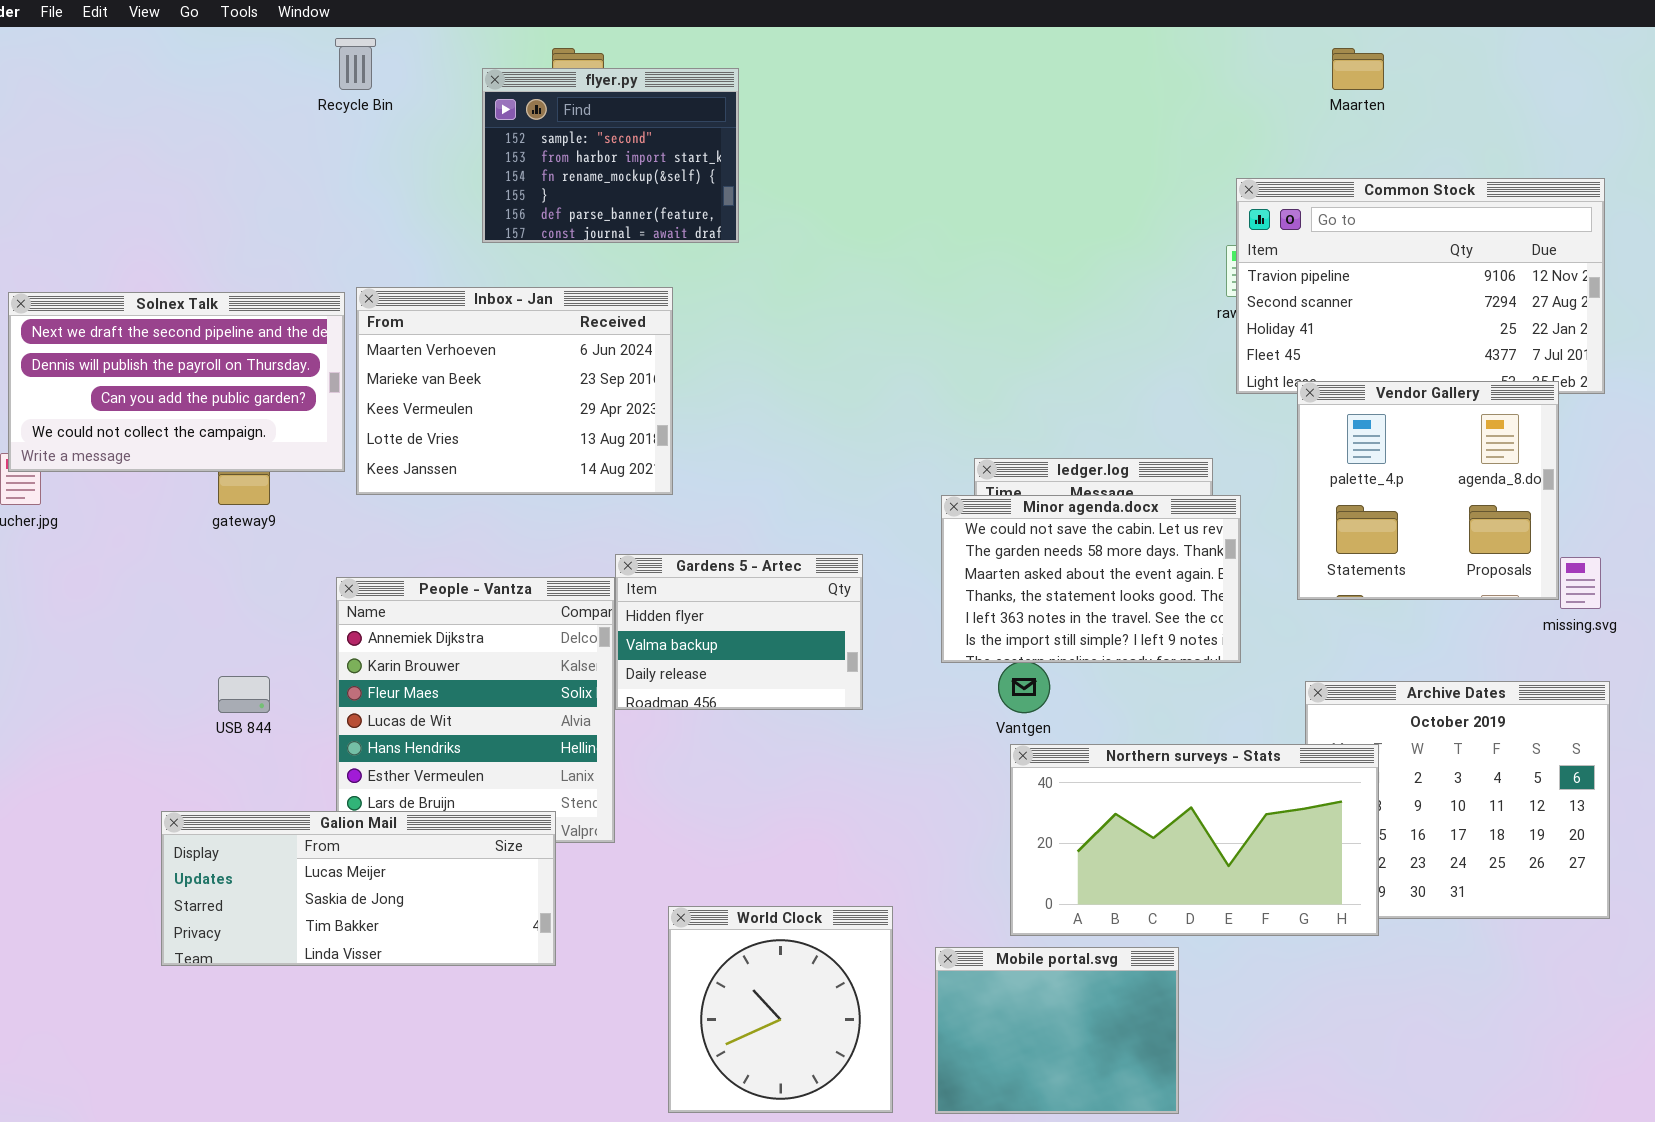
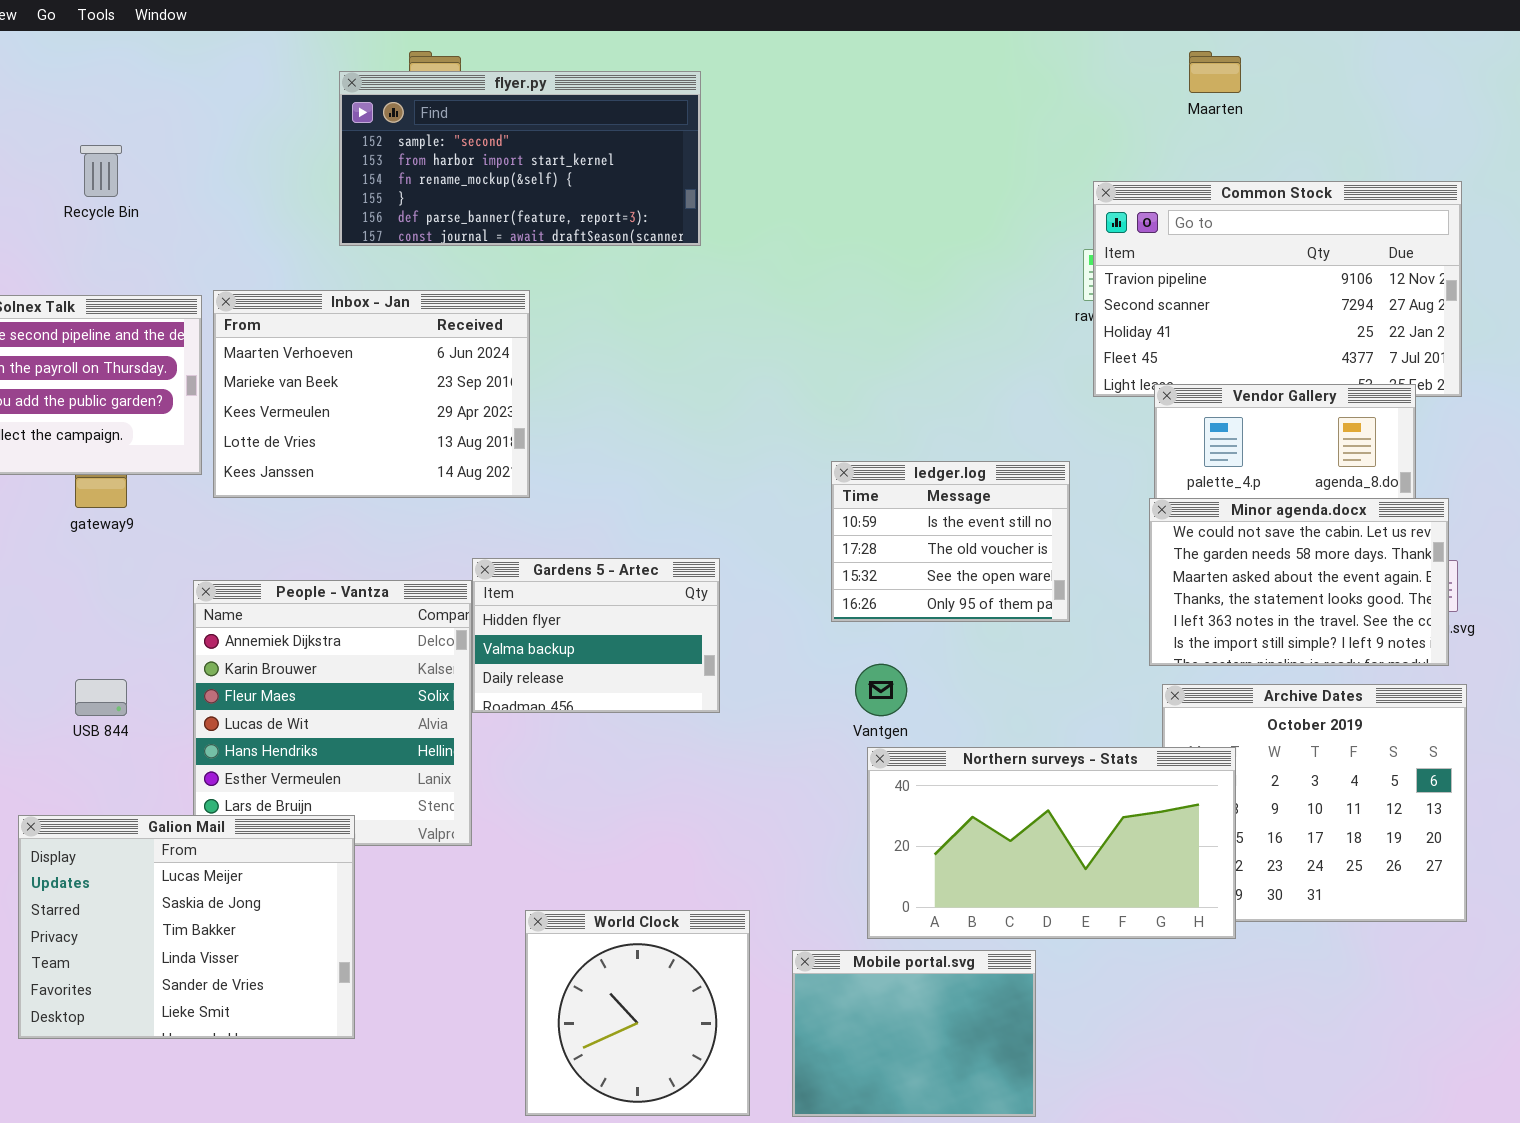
Recycle Bin: [335,38,376,90] -> [80,145,122,197], moved
flyer.py: [482,68,739,243] -> [339,71,701,246], resized
Minor agenda.docx: [941,495,1241,663] -> [1149,498,1449,666], moved
Galion Mail: [161,811,556,966] -> [18,815,355,1039], resized

